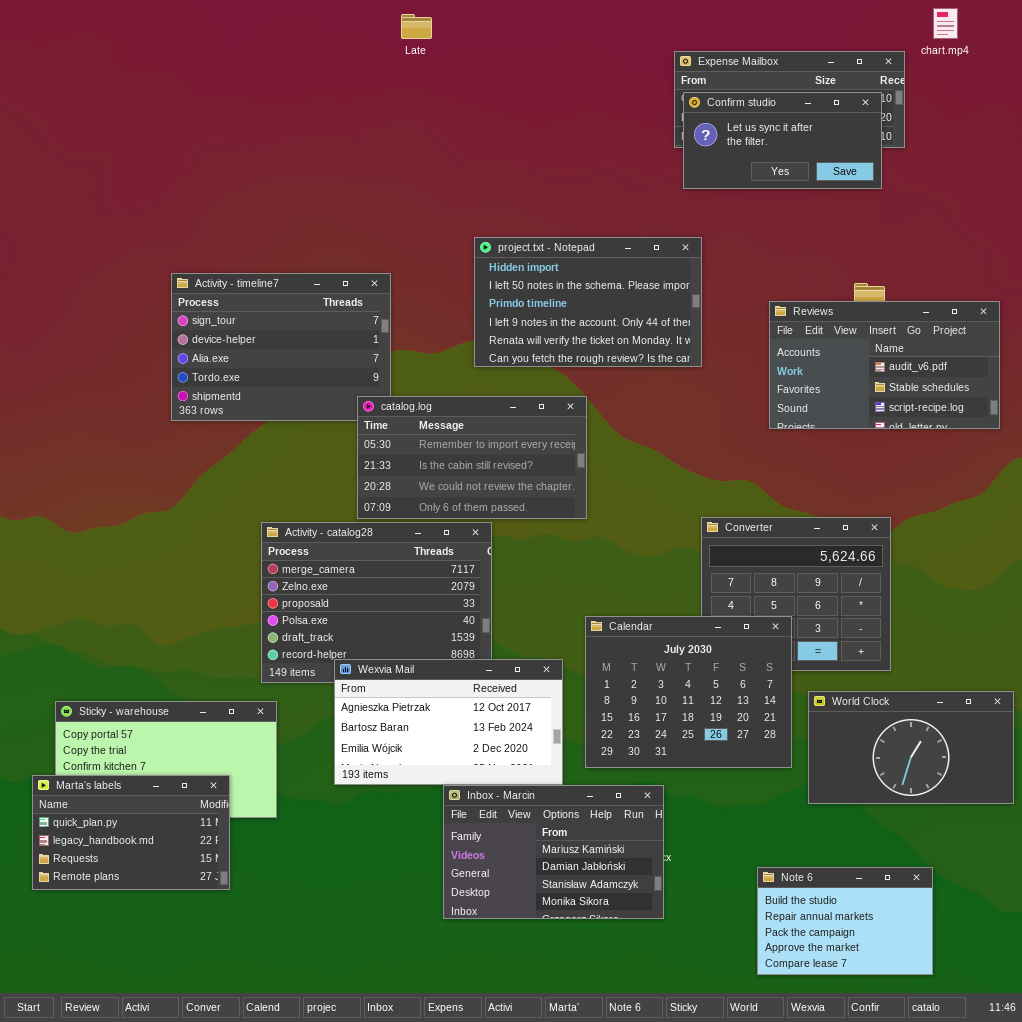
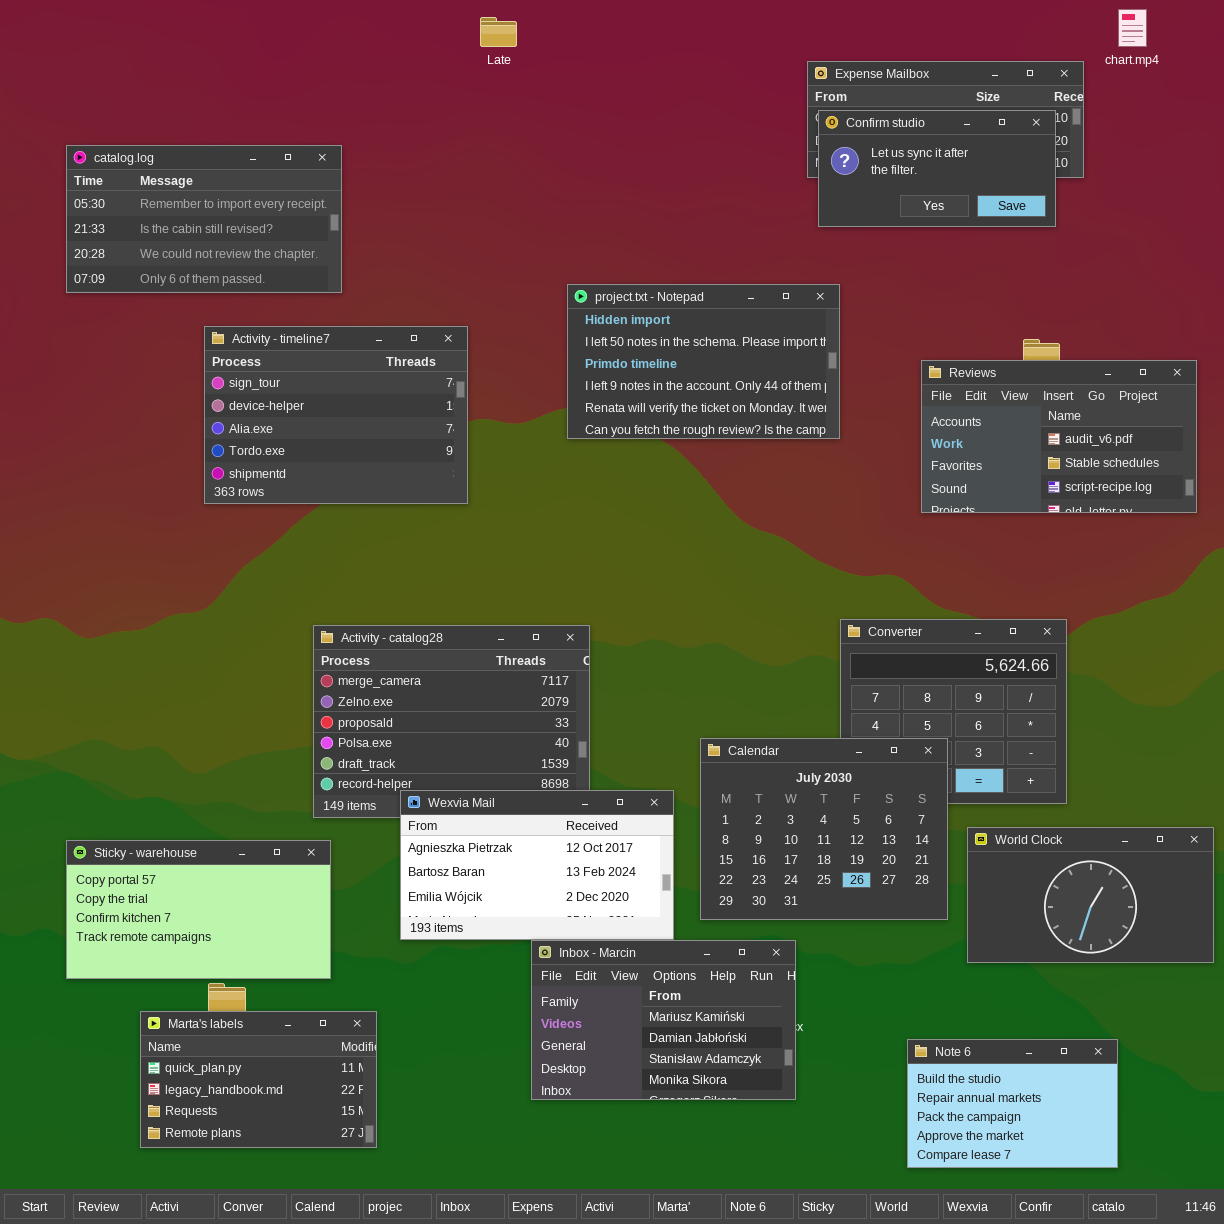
catalog.log: [357,396,587,519] -> [66,145,342,293], moved
Marta's labels: [32,775,230,890] -> [140,1011,377,1148], moved

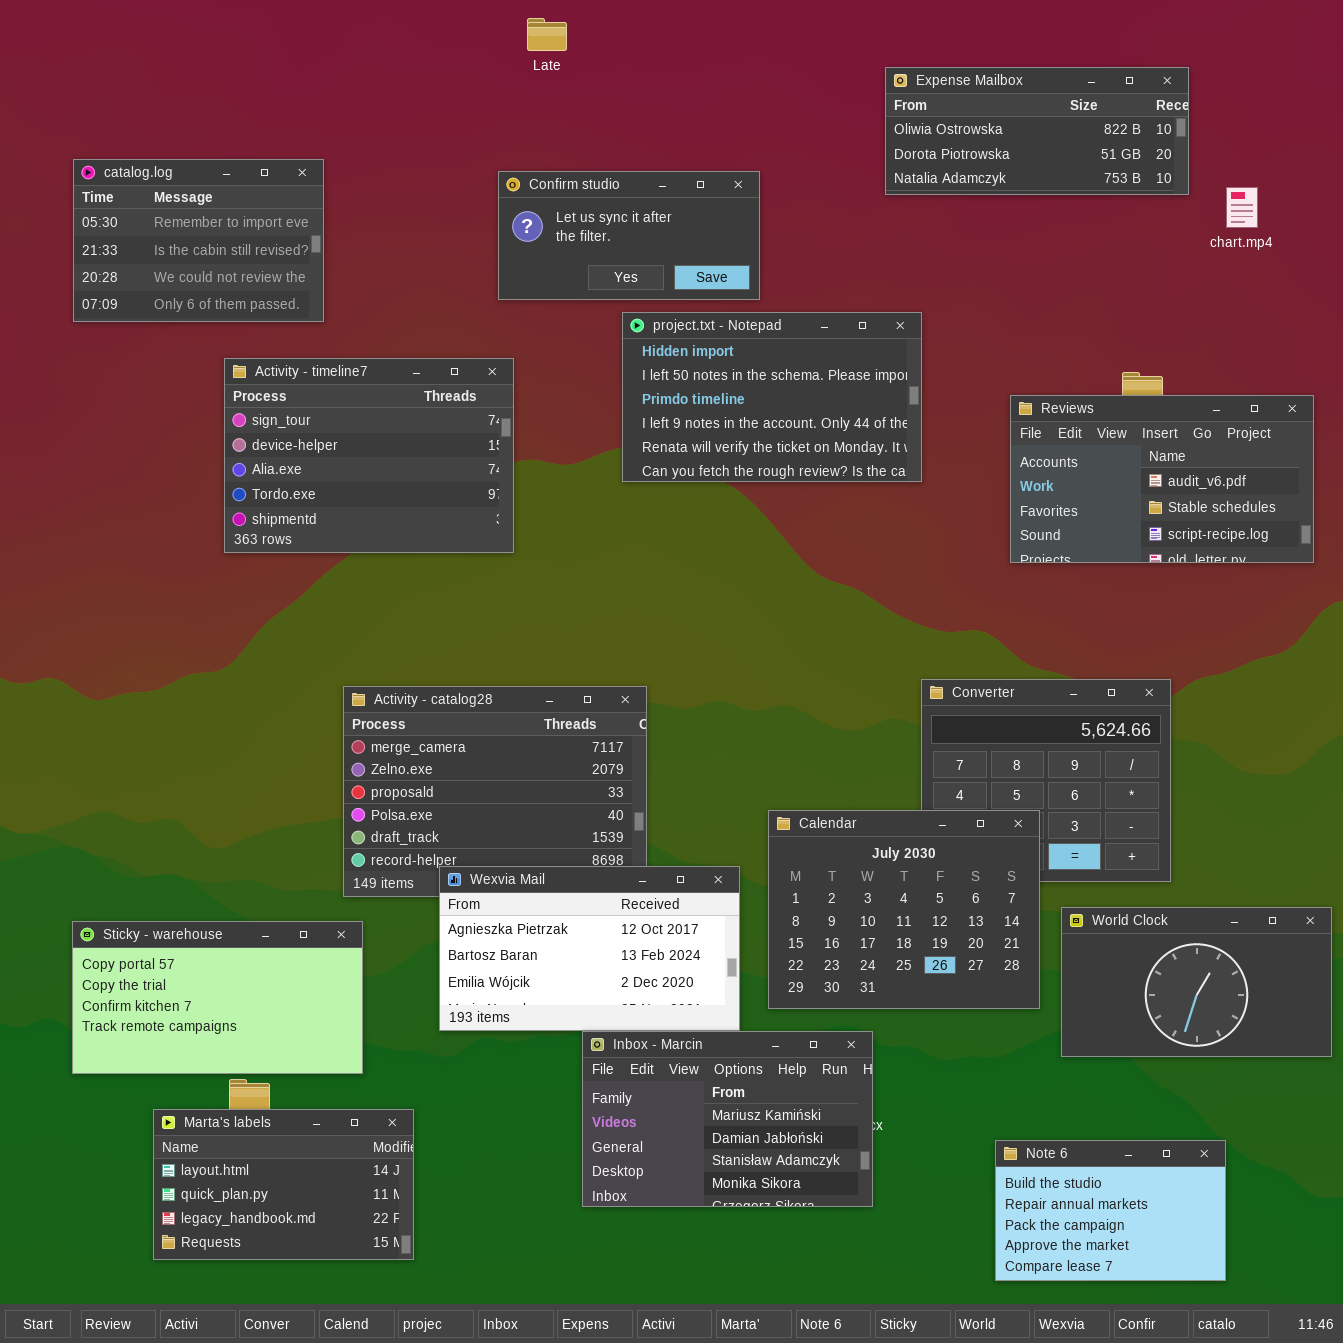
chart.mp4: [1118,9,1147,47] -> [1226,187,1258,228], moved
Confirm studio: [818,110,1056,227] -> [498,171,760,300], moved
catalog.log: [66,145,342,293] -> [73,159,324,322], resized
Marta's labels: [140,1011,377,1148] -> [153,1109,414,1260], scrolled up 1 row

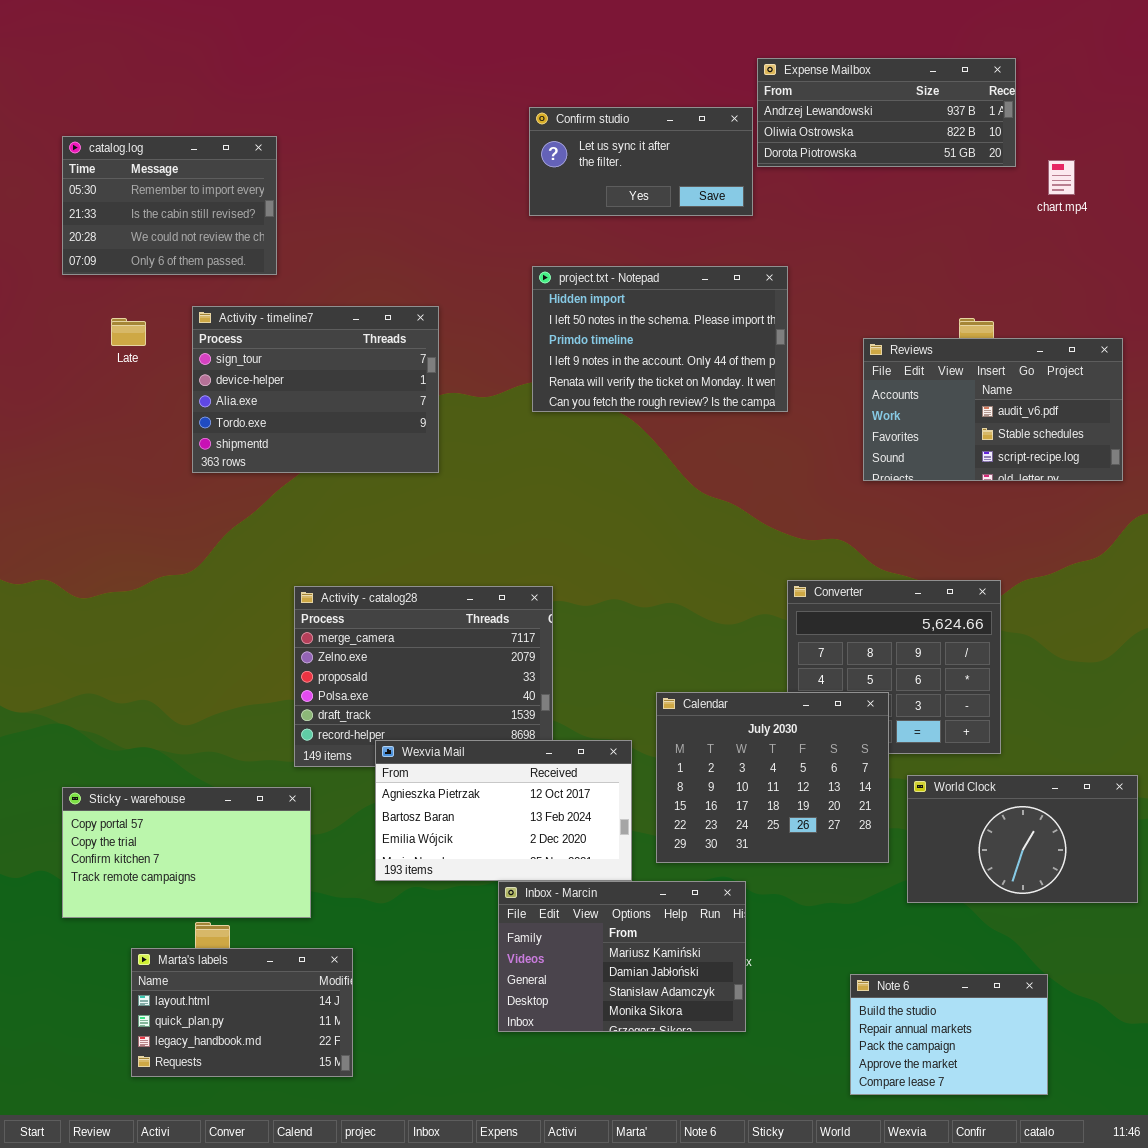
Late: [527,18,567,51] -> [111,318,146,346], moved
Expense Mailbox: [885,67,1189,195] -> [757,58,1016,167], scrolled up 1 row
Confirm studio: [498,171,760,300] -> [529,107,753,216], moved

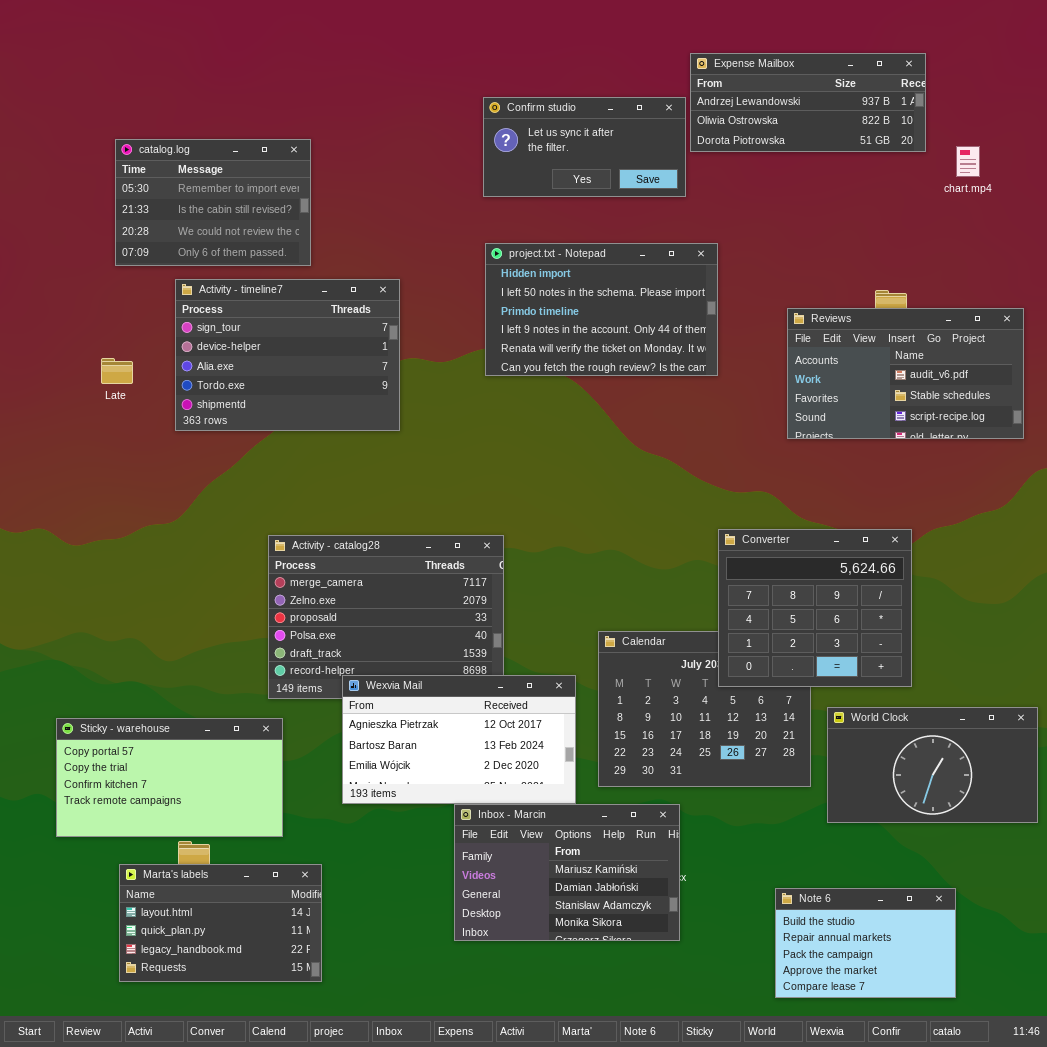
catalog.log: [62,136,277,275] -> [115,139,311,266], moved
Late: [111,318,146,346] -> [101,358,133,384], moved
Converter: [787,580,1001,754] -> [718,529,912,687], raised

